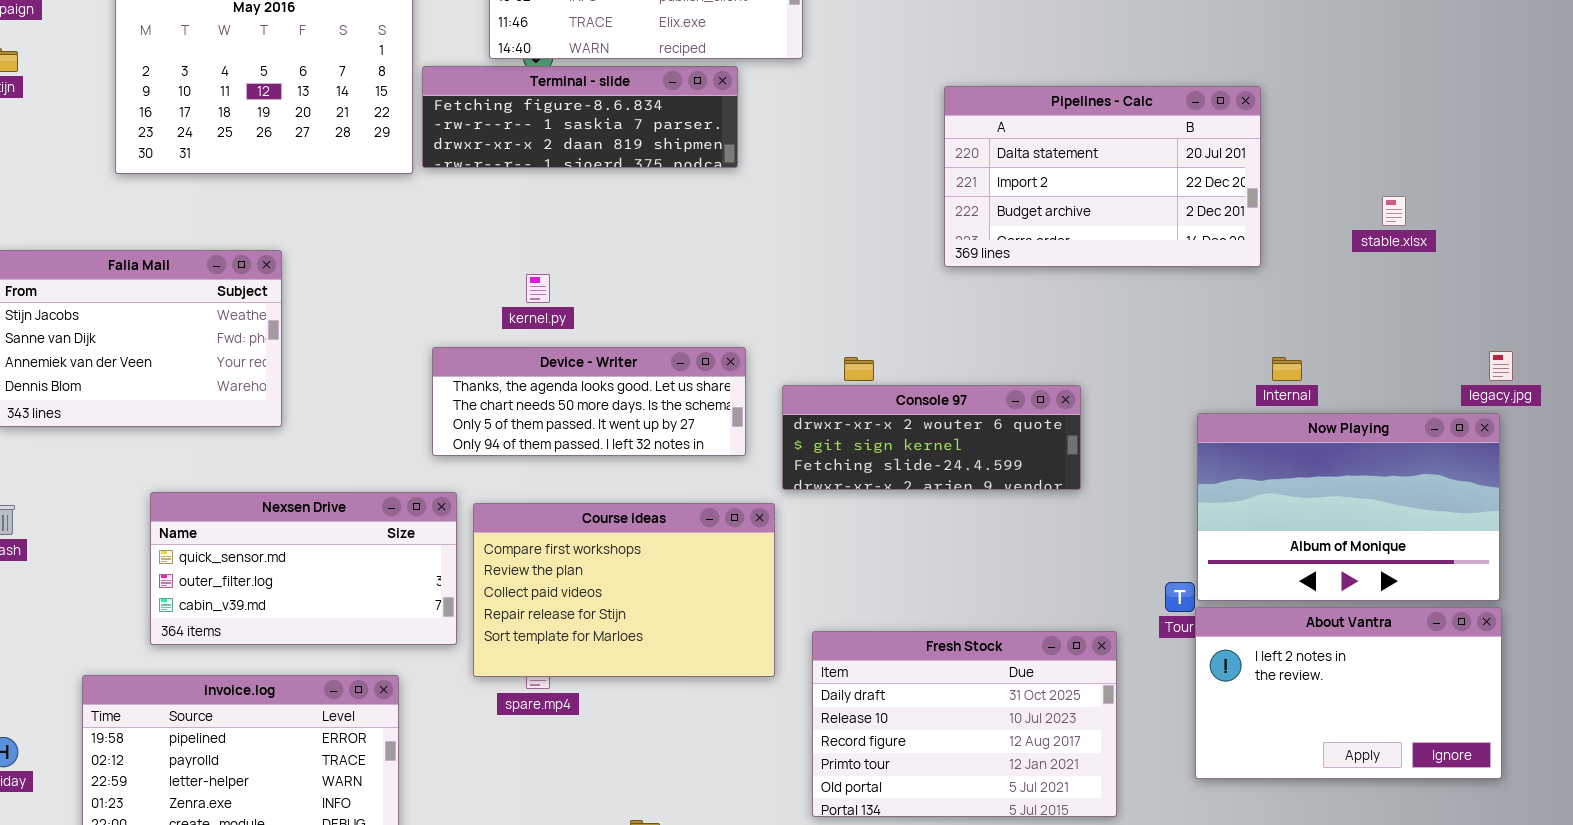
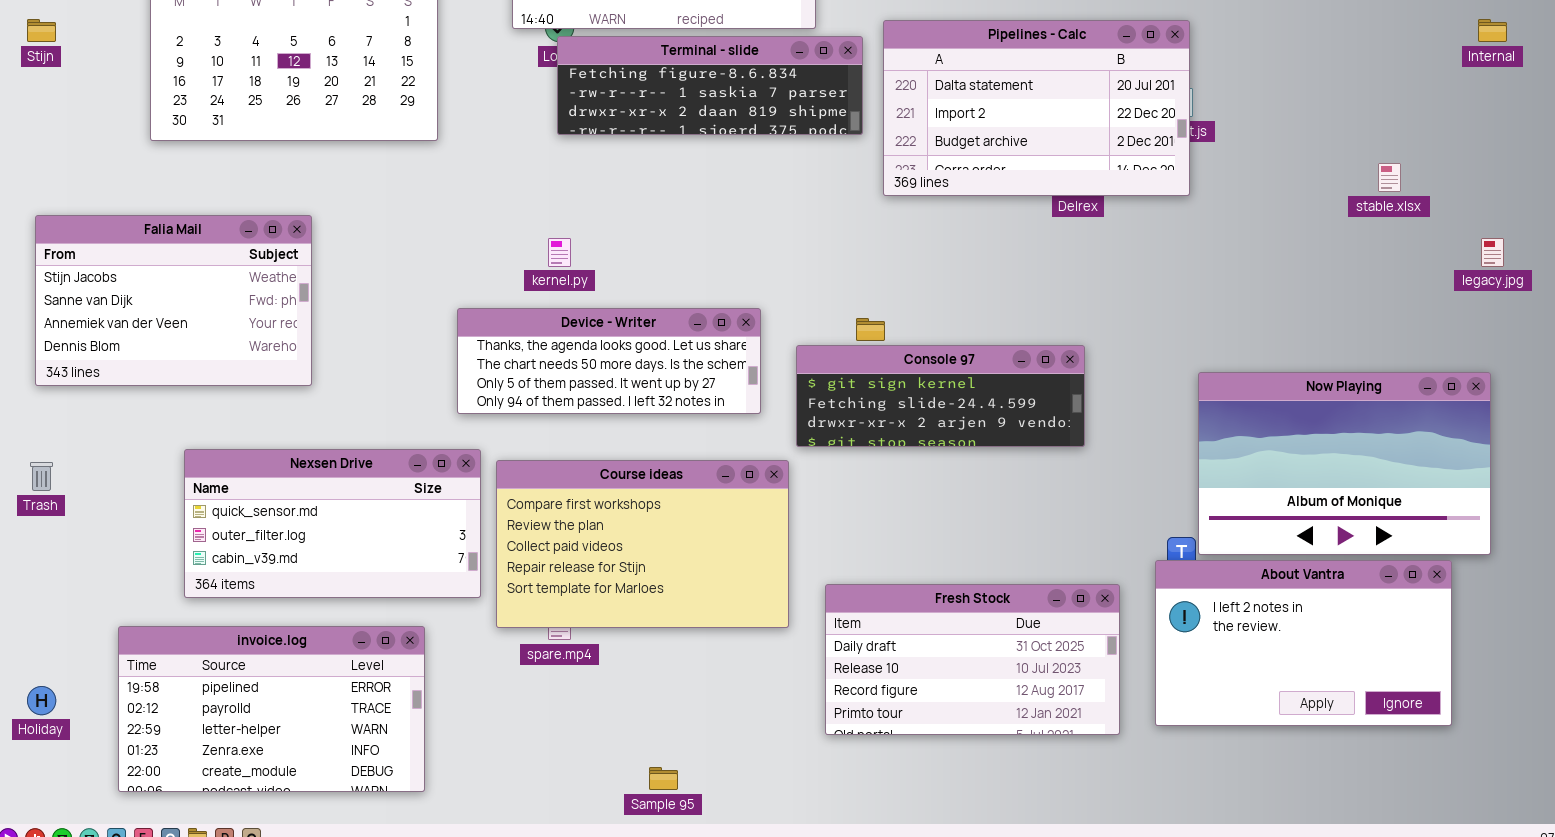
Terminal - slide: [422,66,738,168] -> [557,36,863,135], moved
Pipelines - Calc: [944,86,1261,267] -> [883,20,1190,196], moved
legacy.jpg: [1489,351,1513,381] -> [1481,238,1504,267], moved
Internal: [1272,357,1302,381] -> [1478,19,1507,42], moved
Console 97: [782,385,1081,490] -> [796,345,1085,447], scrolled down 1 row
About Vantra: [1195,607,1502,779] -> [1155,560,1452,726], moved
Fresh Stock: [812,631,1117,817] -> [825,584,1120,735], resized

